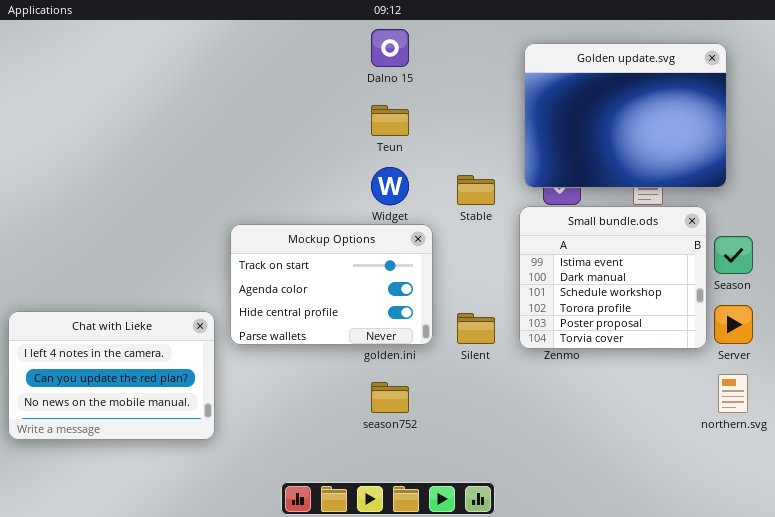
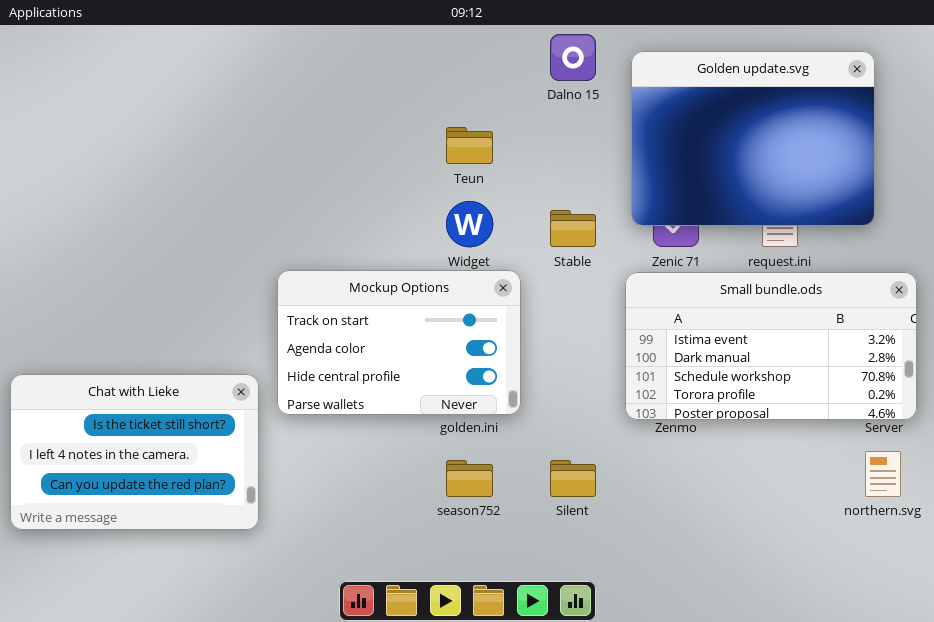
Dalno 15: [371,29,409,67] -> [550,34,596,81], moved
Small bundle.ods: [519,206,707,349] -> [625,272,917,420], resized
Chat with Lieke: [8,311,215,440] -> [10,374,259,530], scrolled up 1 row
Silent: [457,313,495,344] -> [550,460,596,497], moved

